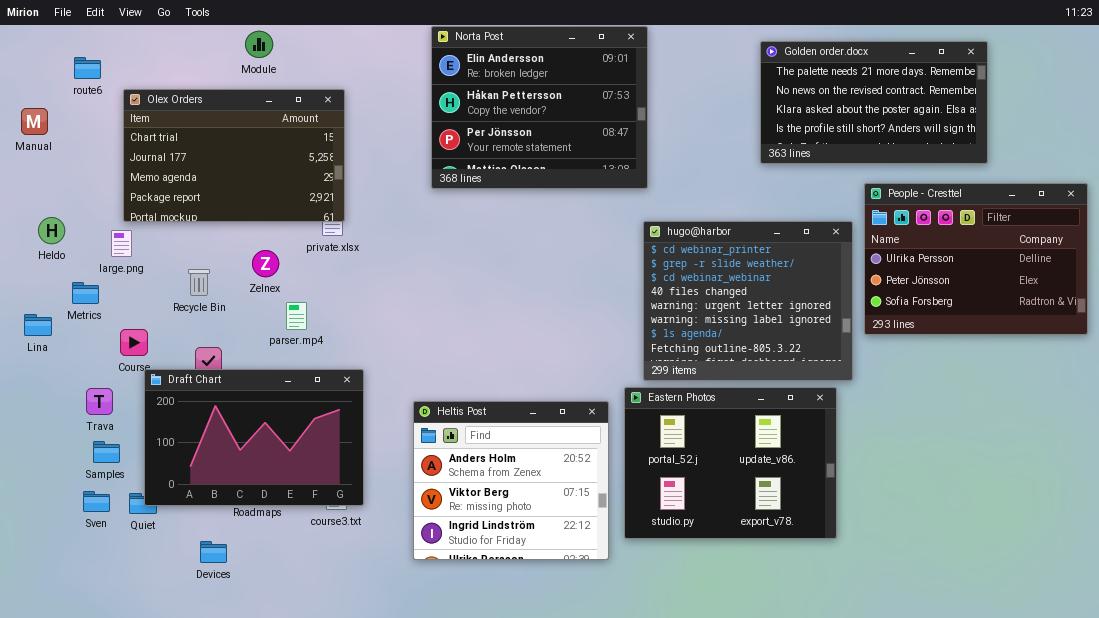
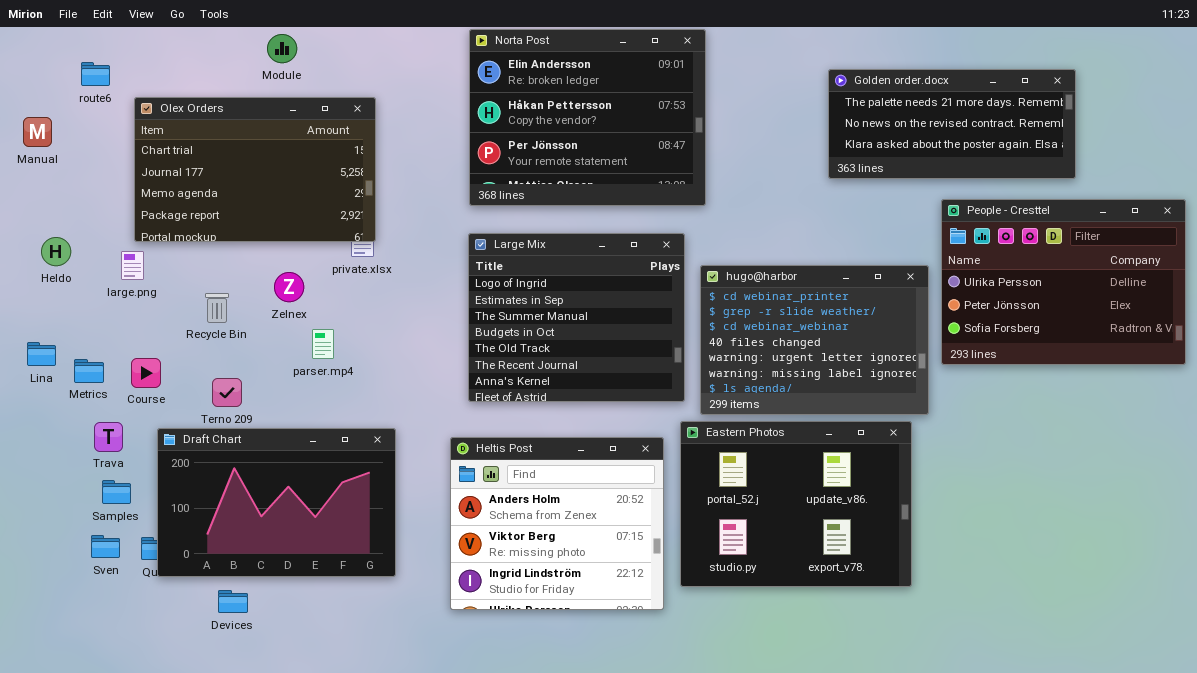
Golden order.docx: [760,41,988,164] -> [828,69,1076,179], resized
Large Mix: none -> [468,233,685,402], opened
hugo@harbor: [643,221,853,381] -> [700,265,929,415], resized
Metrics: [72,282,99,304] -> [74,359,104,383], moved
Draft Chart: [144,369,364,506] -> [157,428,396,577], moved

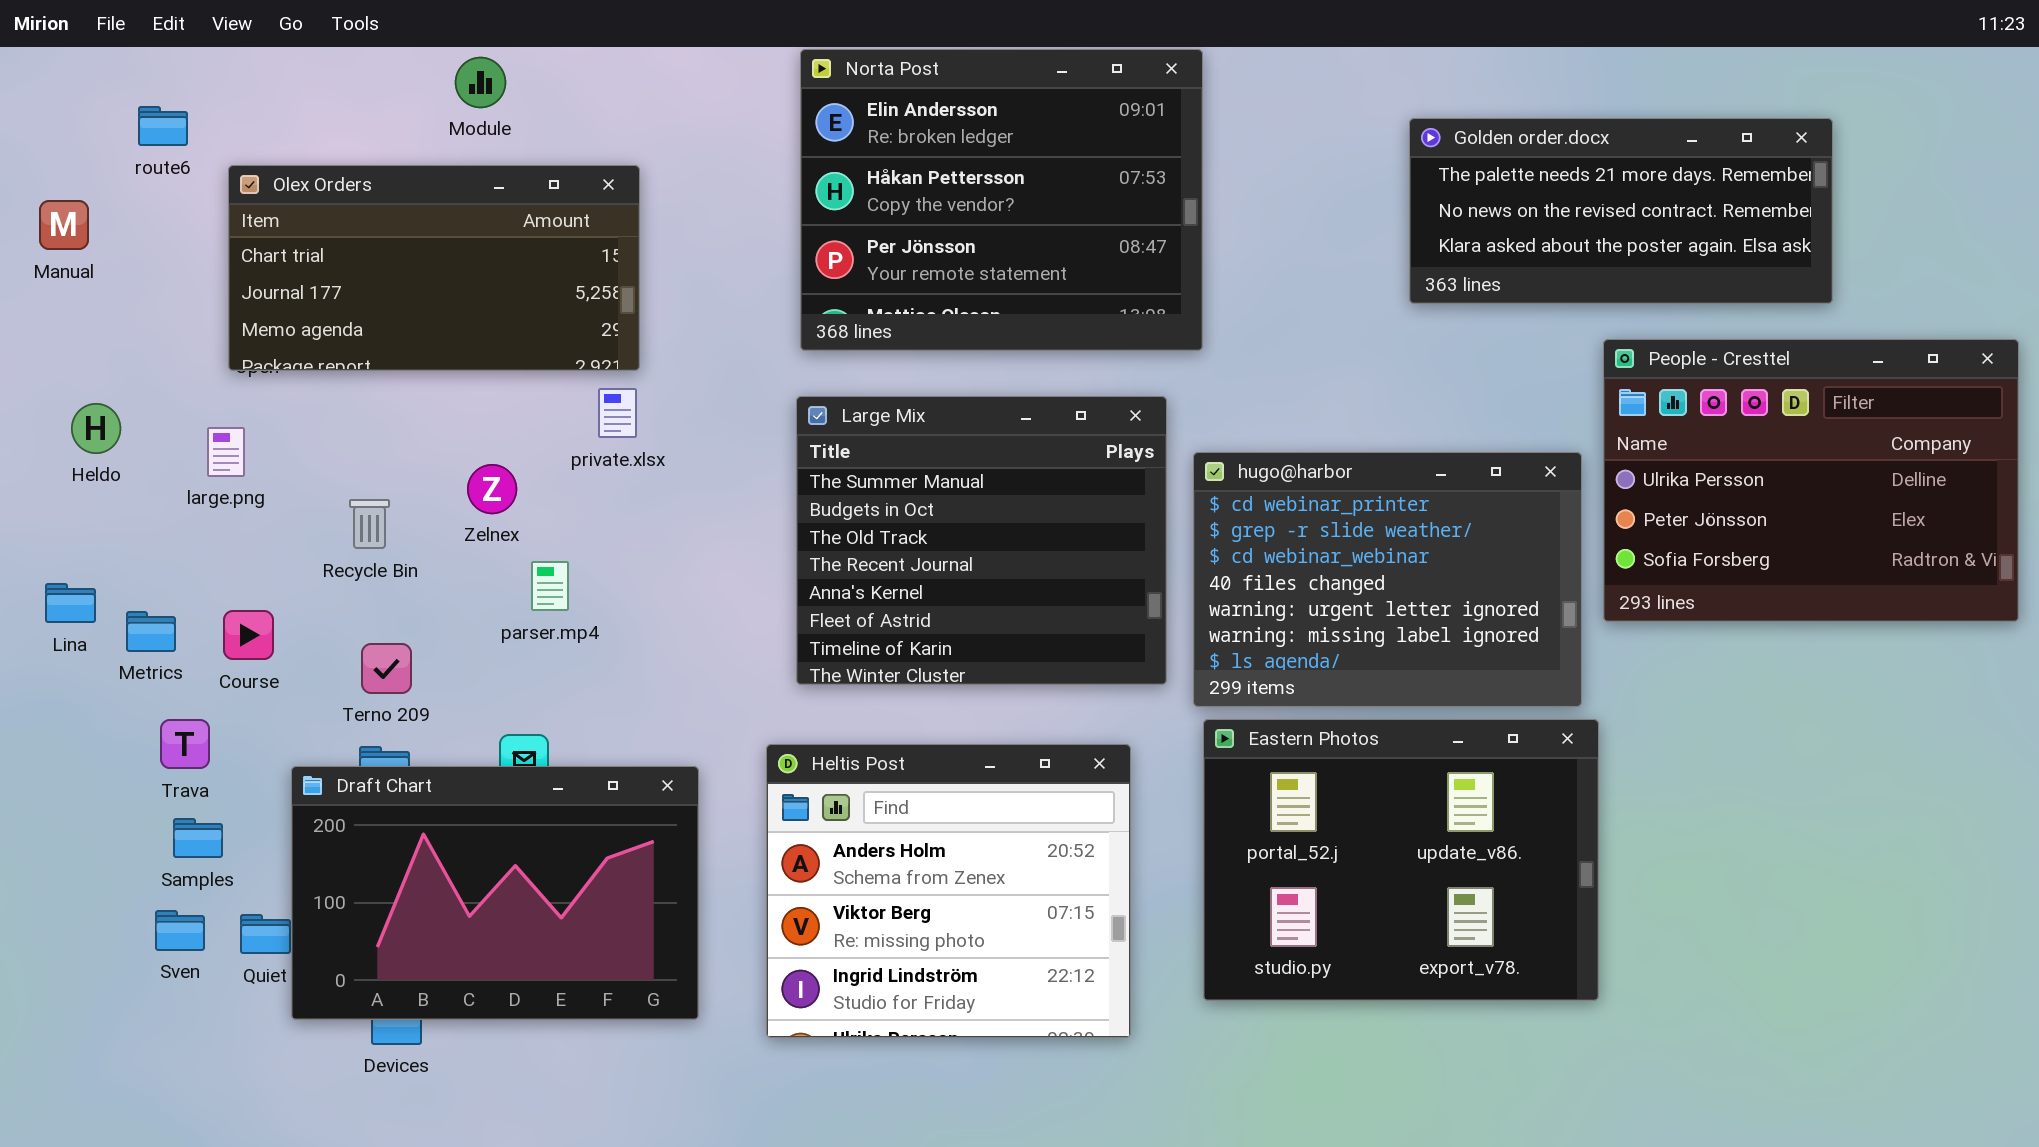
Olex Orders: [134,97,376,242] -> [228,165,640,371], resized
Large Mix: [468,233,685,402] -> [796,396,1167,685], scrolled down 2 rows
Eastern Photos: [680,421,912,587] -> [1203,719,1599,1001], moved
Draft Chart: [157,428,396,577] -> [291,766,699,1020], moved

